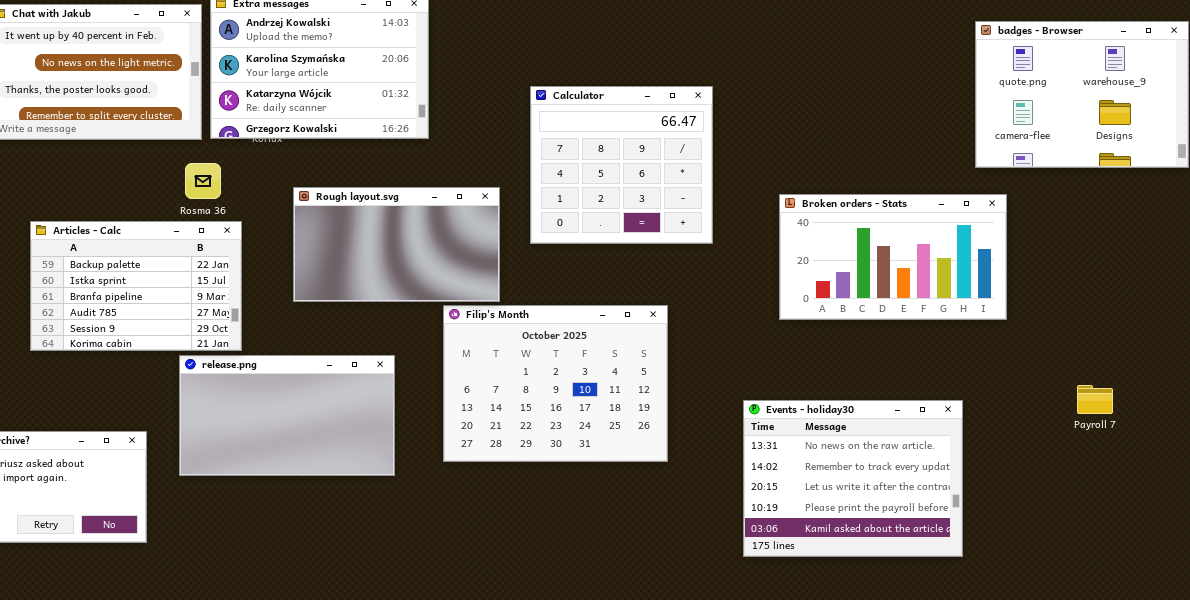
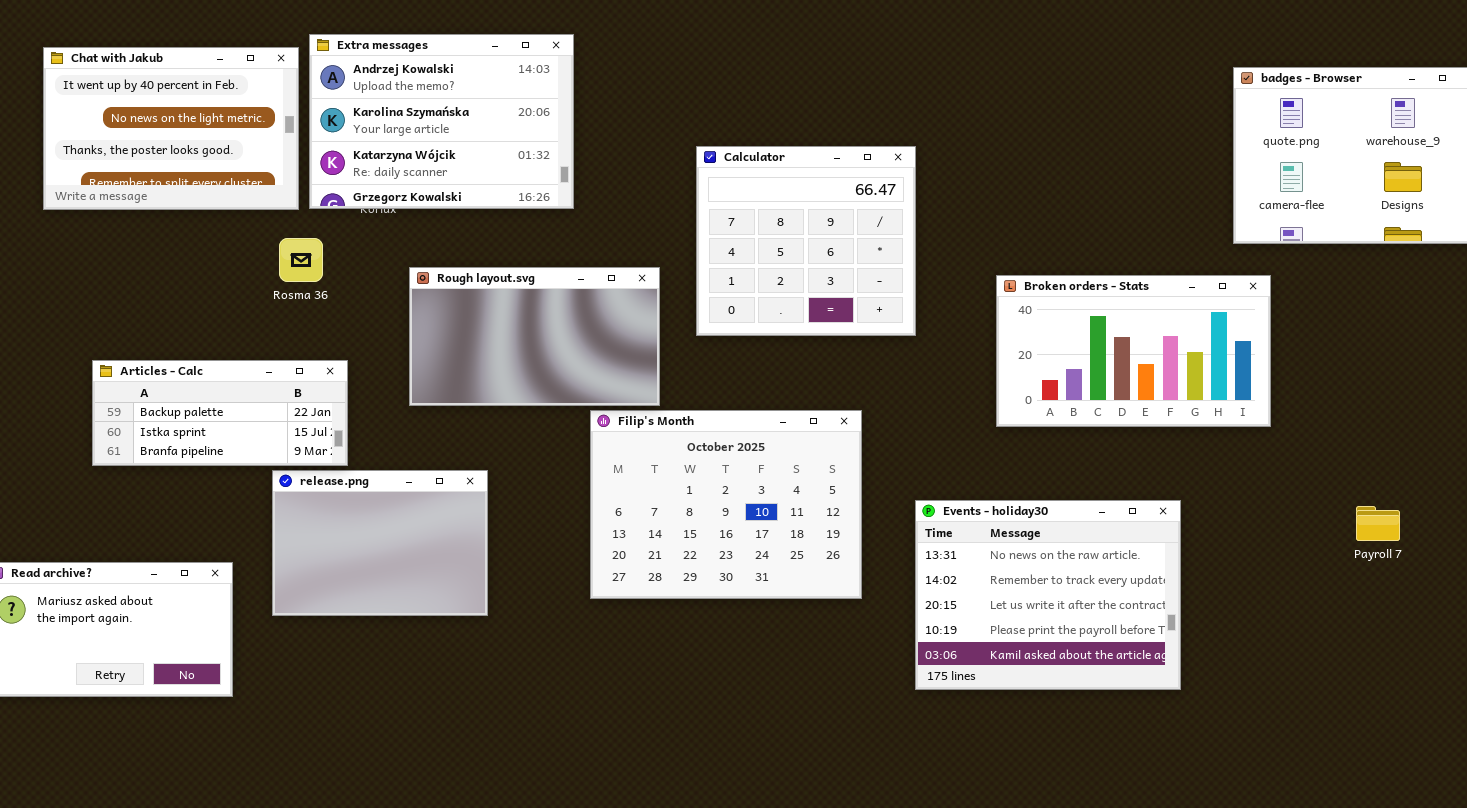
Articles - Calc: [30,221,242,351] -> [92,360,348,466], resized
release.png: [179,355,395,476] -> [272,470,488,616], resized
Events - holiday30: [743,400,963,557] -> [915,500,1181,690], moved

